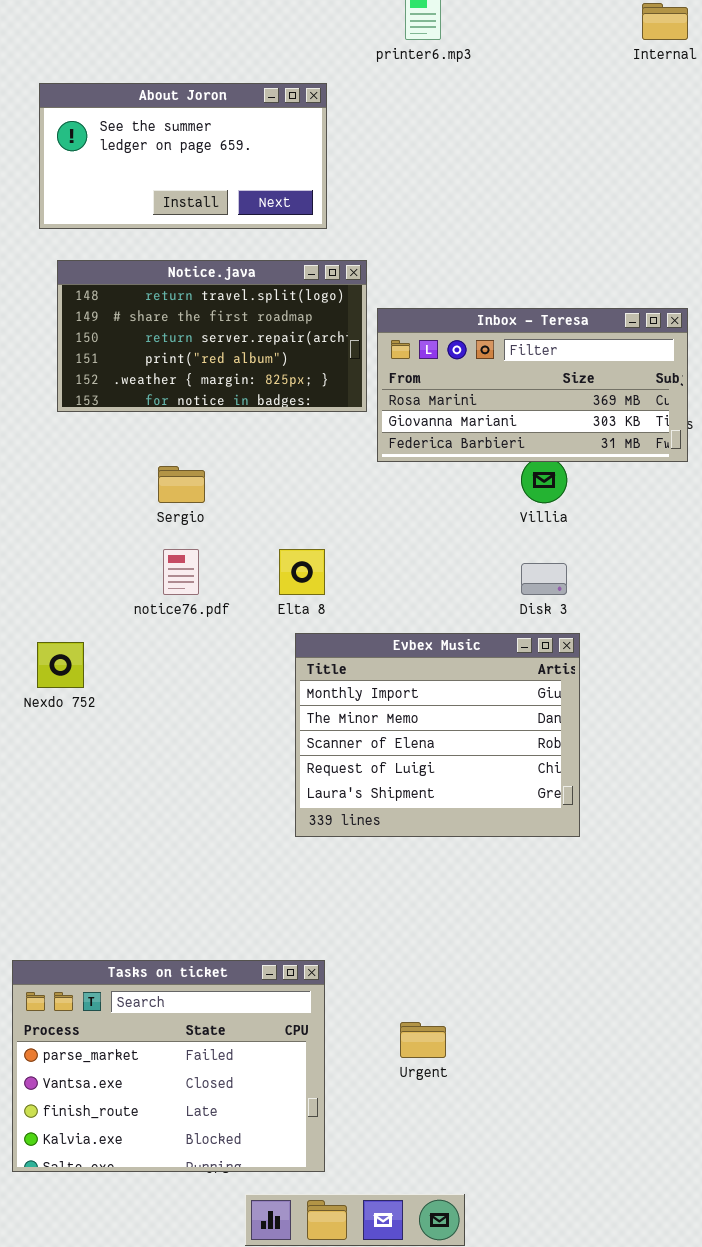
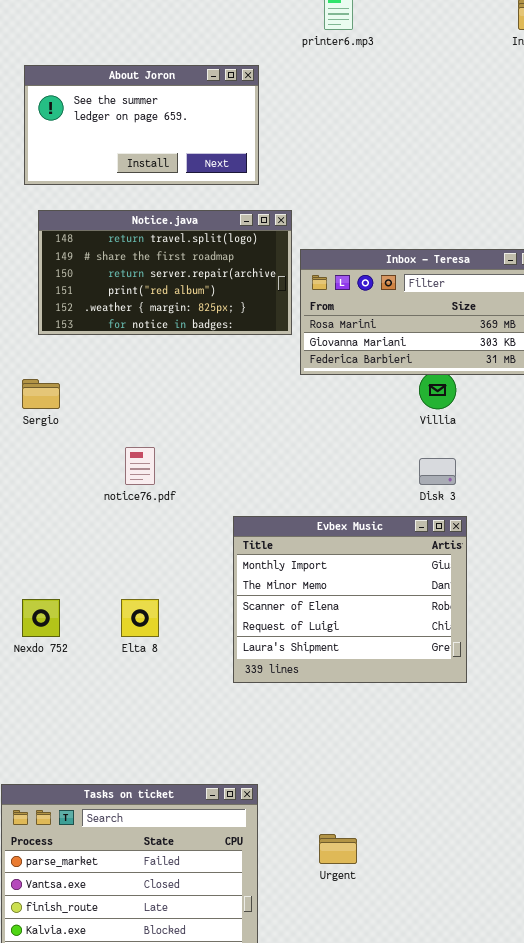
Sergio: [158,466,205,503] -> [22,379,60,409], moved
Elta 8: [279,549,325,595] -> [121,599,159,637], moved
Nexdo 752: [37,642,84,688] -> [22,599,60,637], moved

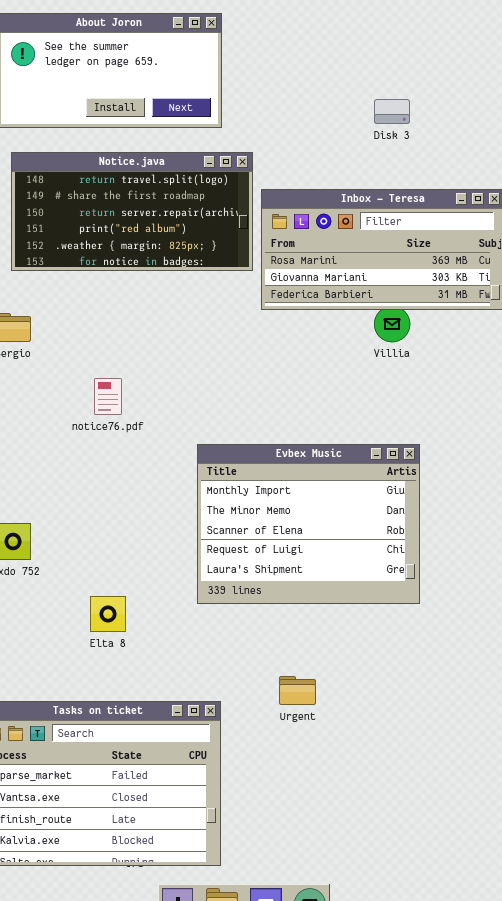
Disk 3: [419,458,456,485] -> [374,99,410,124], moved
Elta 8: [121,599,159,637] -> [90,596,126,632], moved
Urgent: [319,834,357,864] -> [279,676,316,705], moved

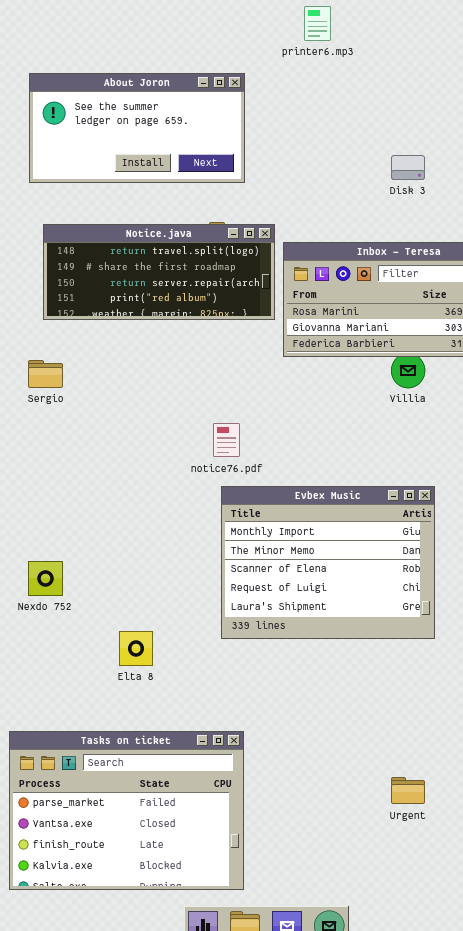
Notice.java: [11,152,253,271] -> [43,224,275,320], resized
notice76.pdf: [94,378,122,415] -> [213,423,240,457], moved
Urgent: [279,676,316,705] -> [391,777,425,804], moved

